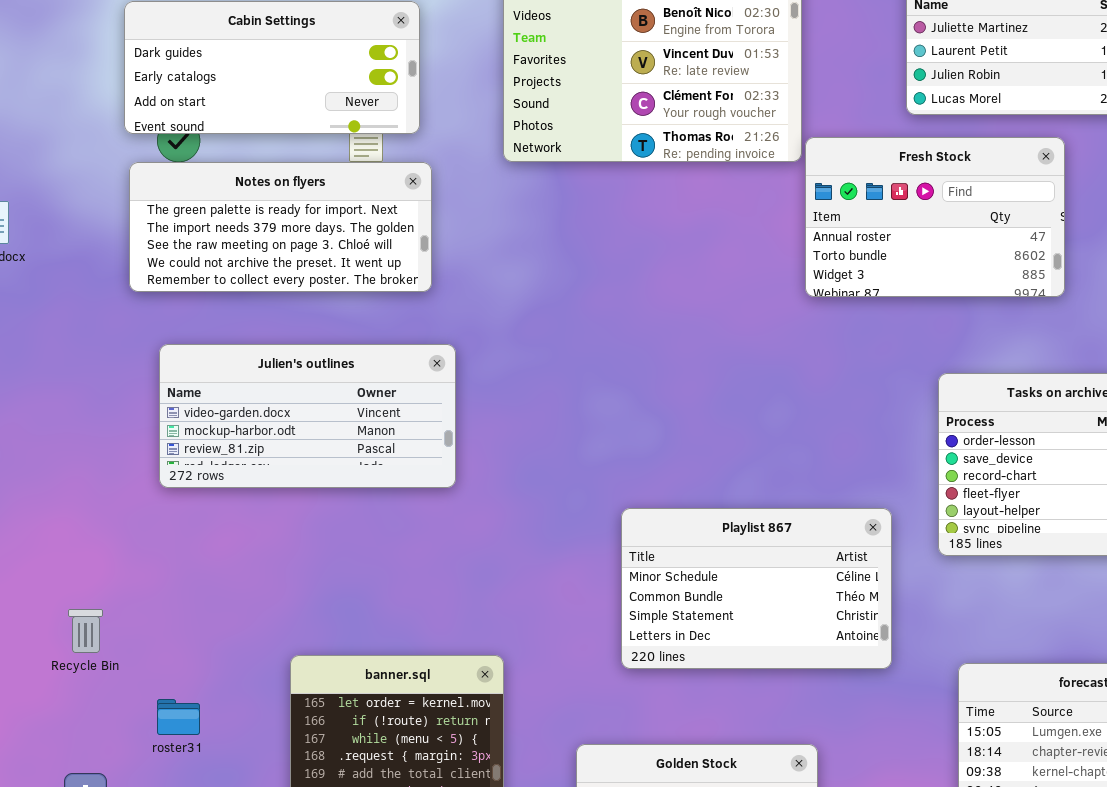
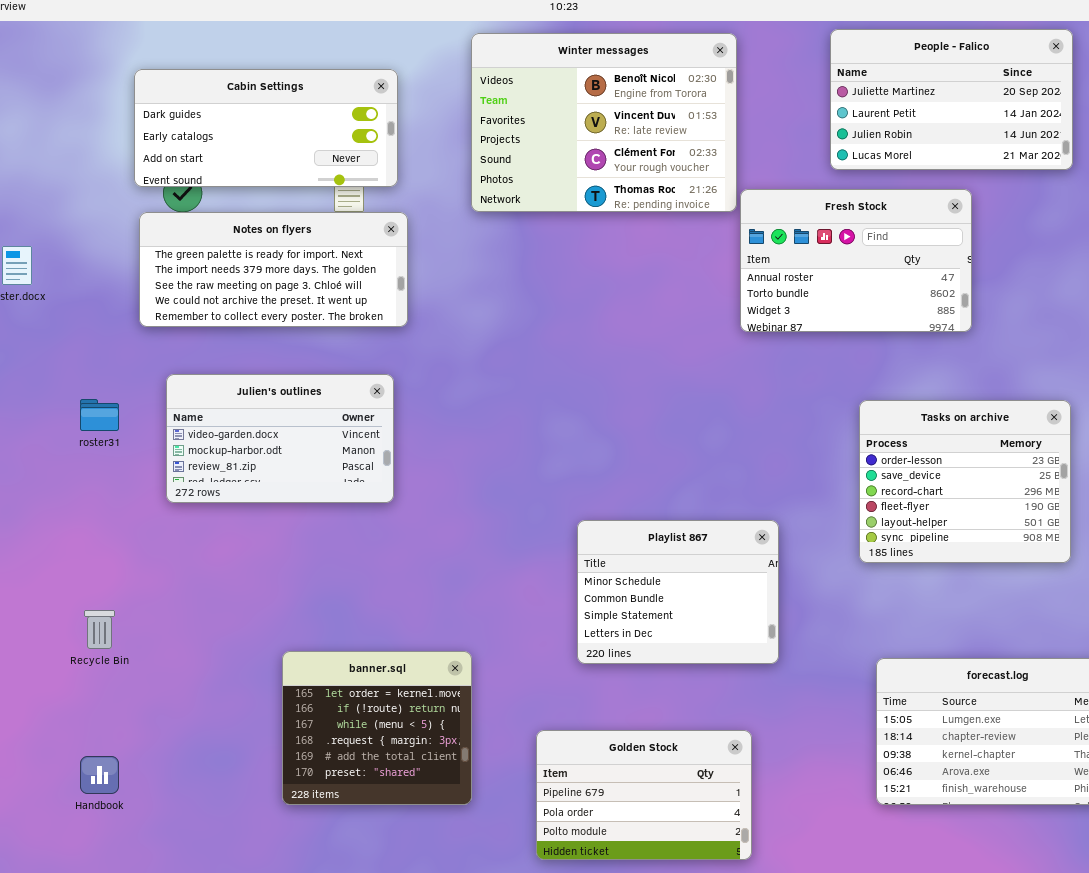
Julien's outlines: [159,344,456,488] -> [166,374,394,503], resized
Playlist 867: [621,508,892,669] -> [577,520,779,664], resized
roster31: [157,699,200,735] -> [80,399,119,431], moved

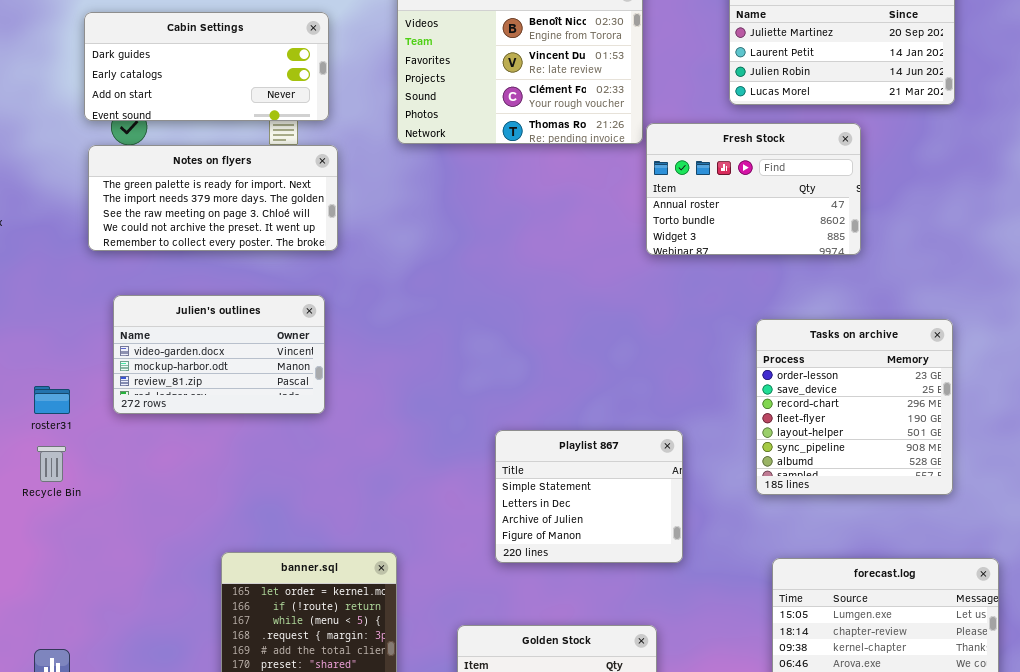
roster31: [80,399,119,431] -> [34,386,70,414], moved
Tasks on archive: [859,400,1071,563] -> [756,319,953,495], resized
Playlist 867: [577,520,779,664] -> [495,430,683,563], scrolled down 2 rows
Recycle Bin: [84,610,115,649] -> [37,446,66,482], moved

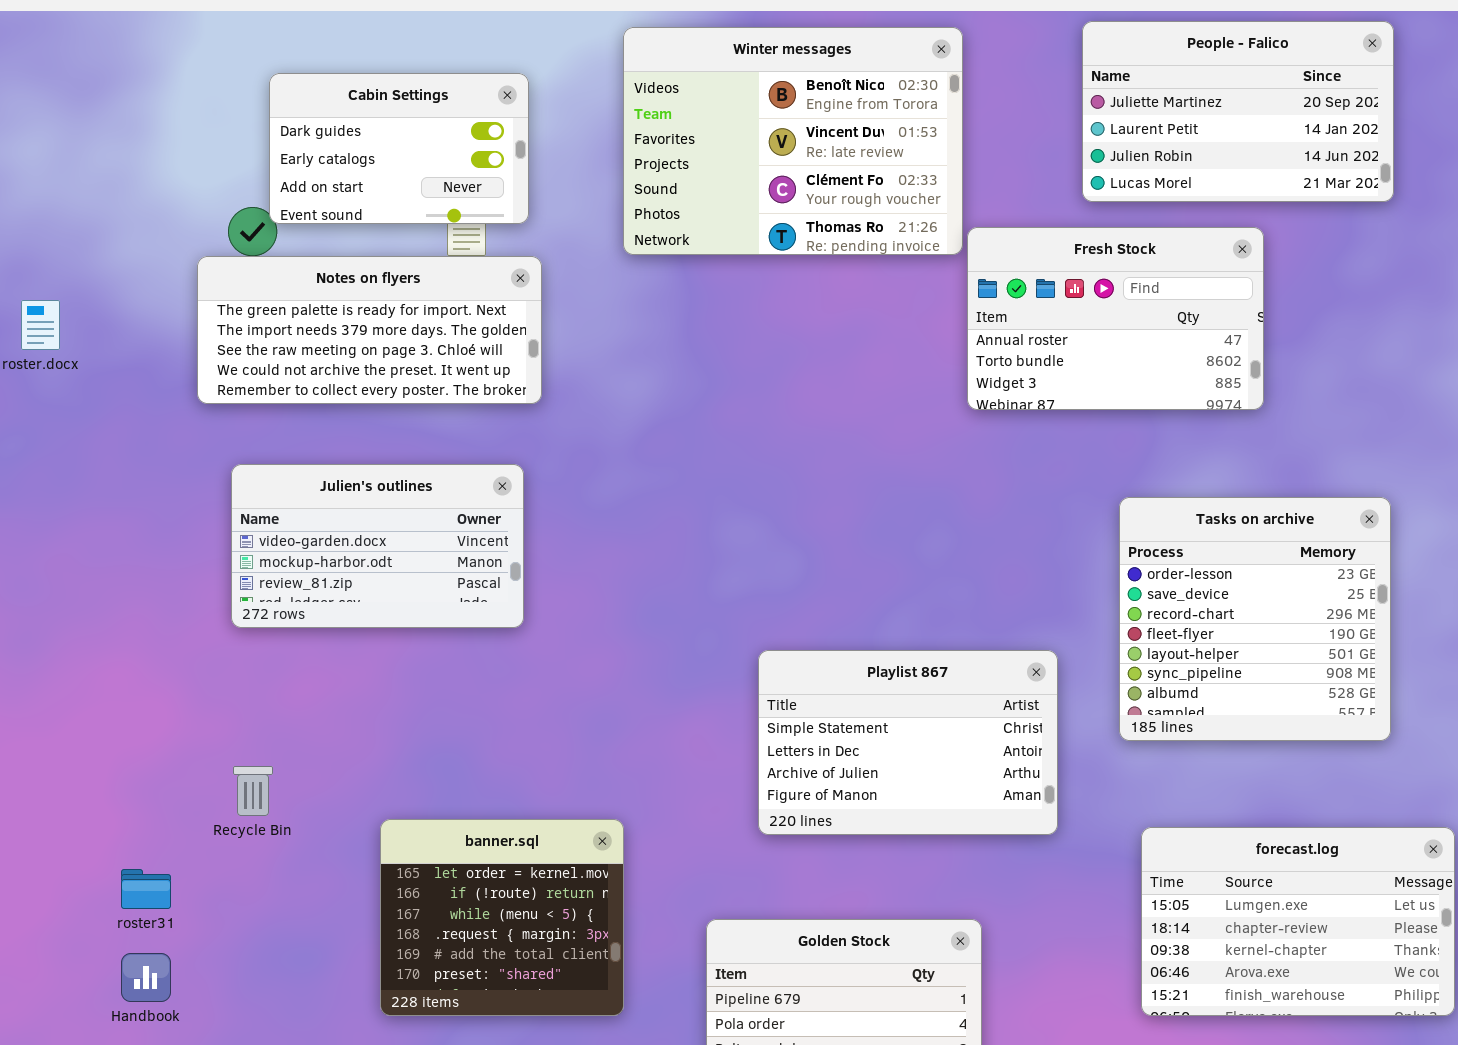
Cabin Settings: [84,12,329,121] -> [269,73,529,224], resized
roster31: [34,386,70,414] -> [121,869,171,909], moved
Playlist 867: [495,430,683,563] -> [758,650,1058,835], resized
Recycle Bin: [37,446,66,482] -> [233,766,273,816], moved

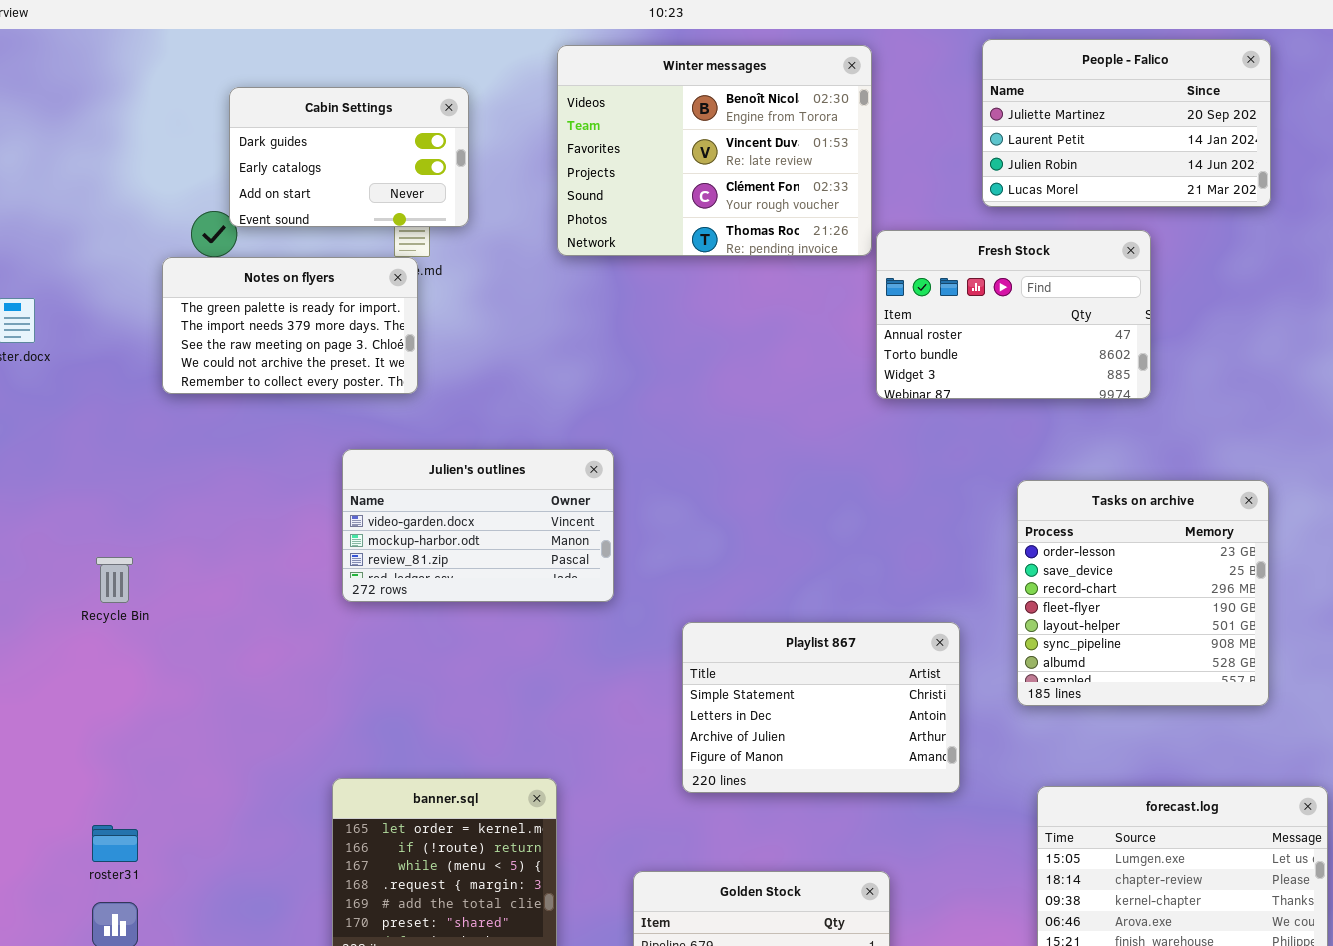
Notes on flyers: [197,256,542,404] -> [162,257,418,394], resized
Julien's outlines: [231,464,524,628] -> [342,449,614,602], moved
Recycle Bin: [233,766,273,816] -> [96,557,133,603], moved

